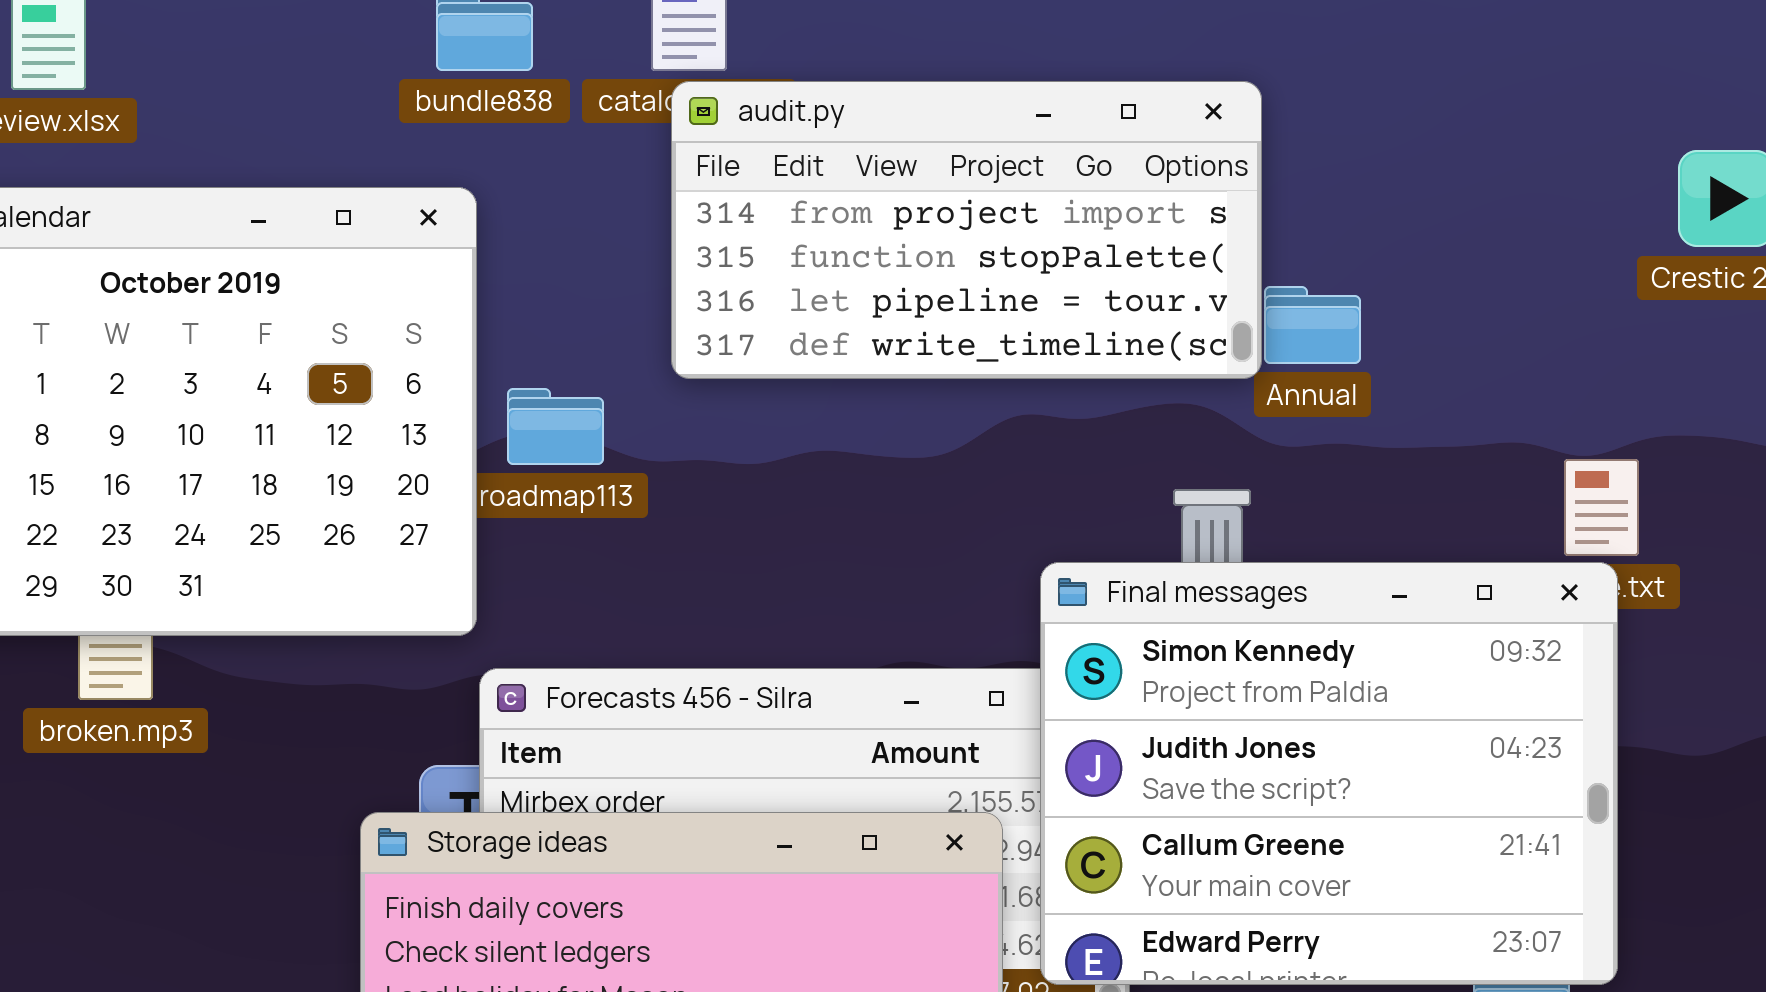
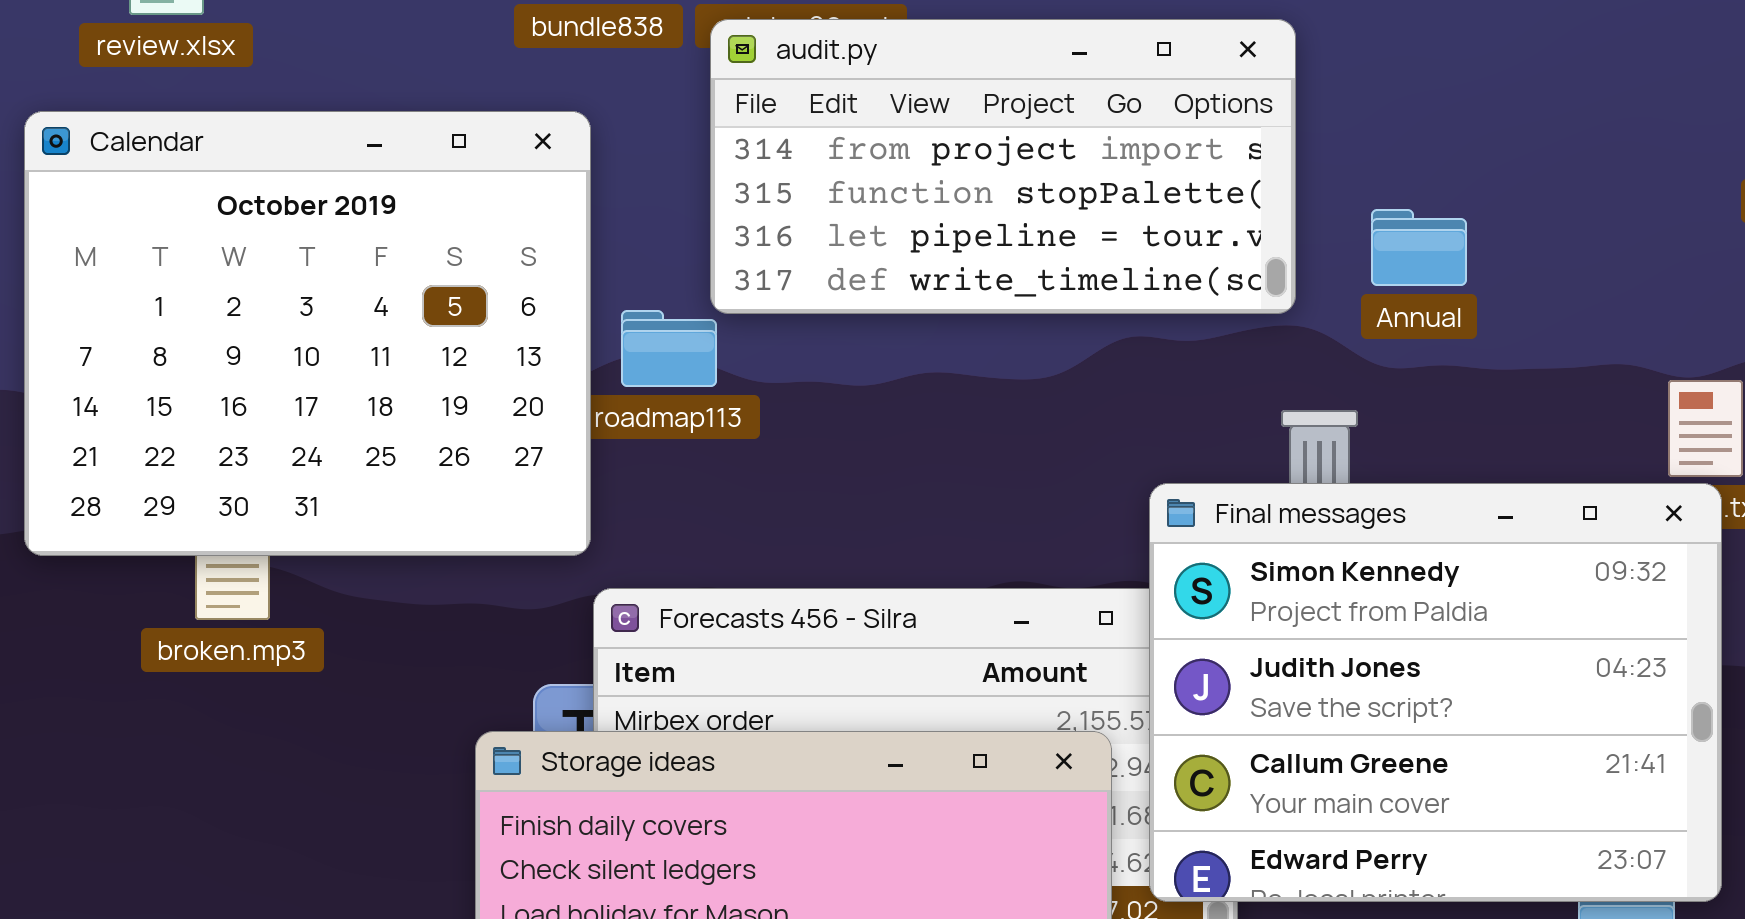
audit.py: [671,81,1262,379] -> [710,19,1296,314], moved

